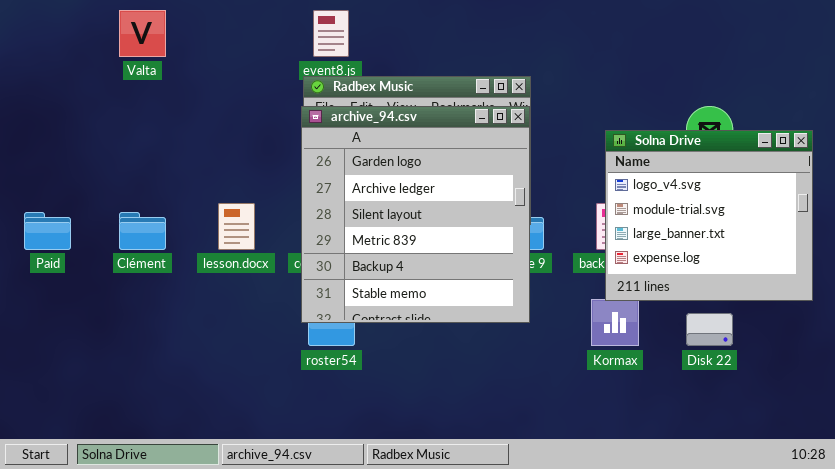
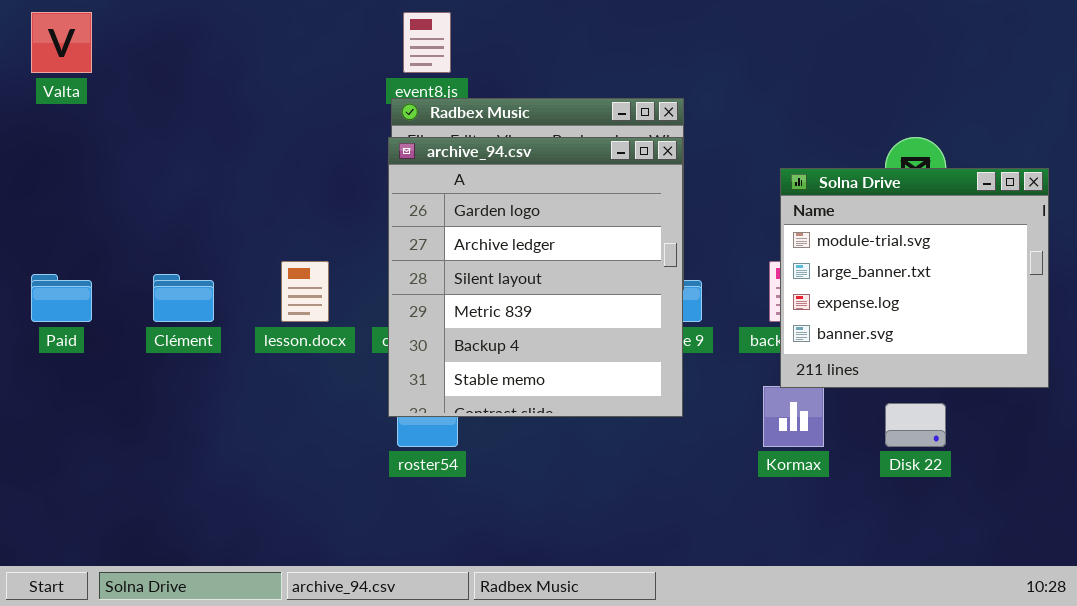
Valta: [119,10,166,57] -> [31,12,92,73], moved
Solna Drive: [605,130,813,301] -> [780,168,1049,388], scrolled down 1 row

